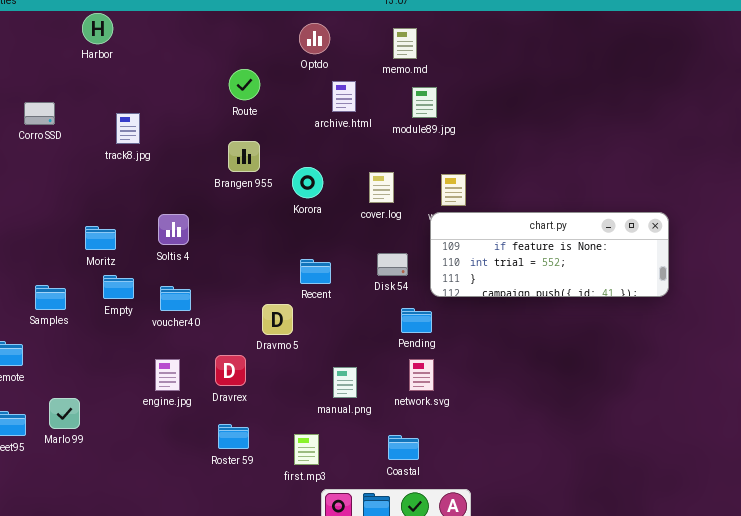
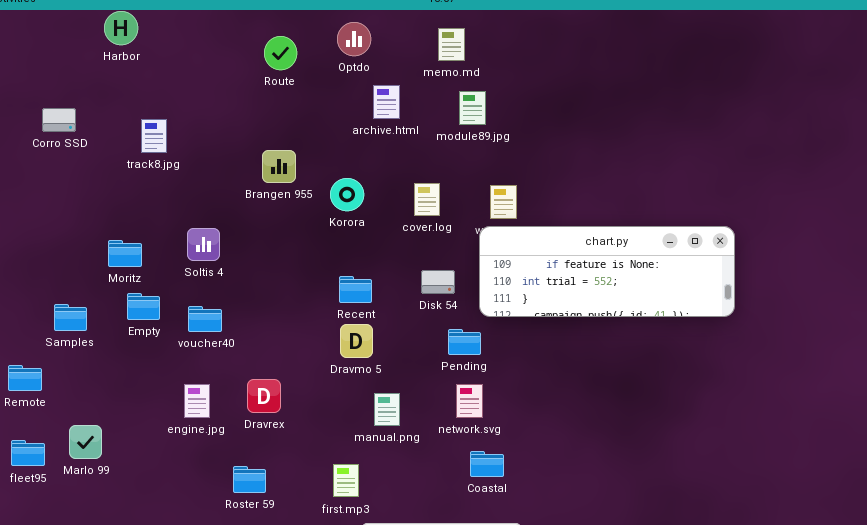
Route: [229,69,260,100] -> [264,36,297,70], moved
Dravmo 5: [262,304,293,335] -> [340,324,373,358], moved
Roster 59: [218,424,249,449] -> [233,466,266,493], moved
Coastal: [388,435,419,460] -> [470,451,504,477], moved

